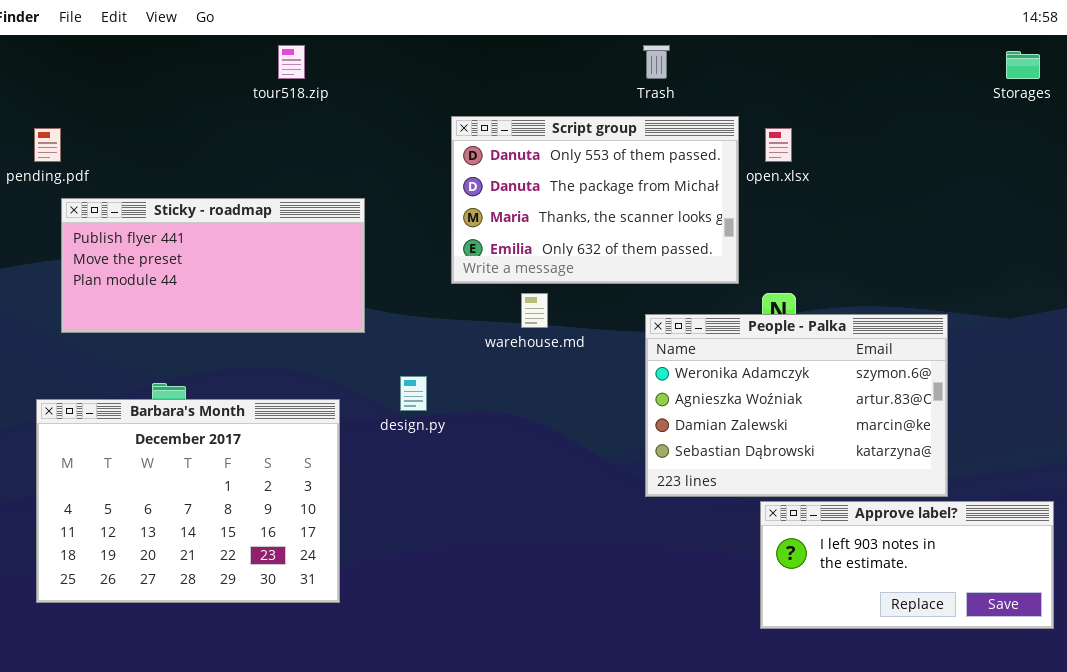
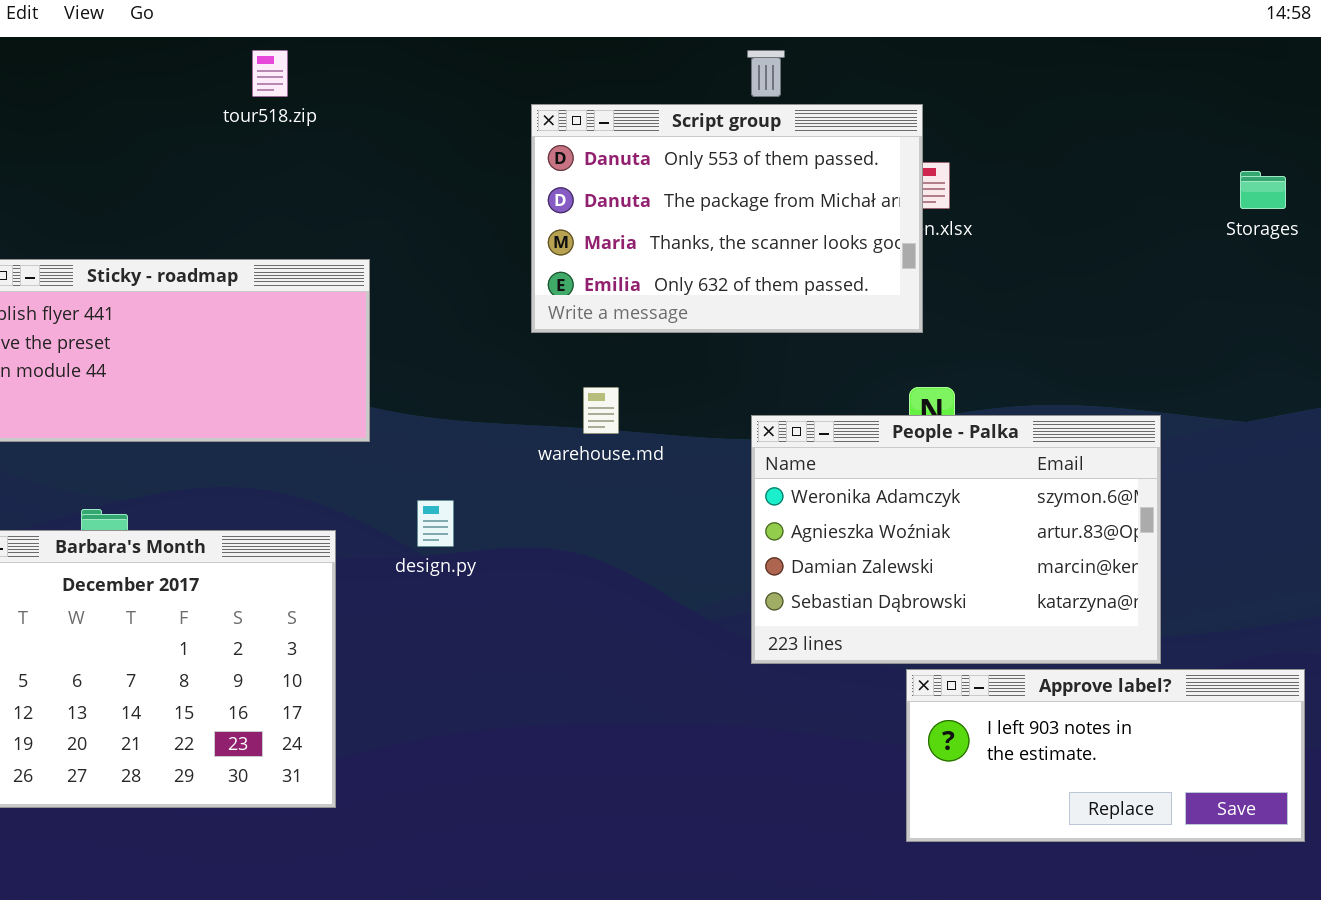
Storages: [1006,51,1040,79] -> [1240,171,1286,209], moved
Script group: [451,116,739,284] -> [531,104,923,333], moved

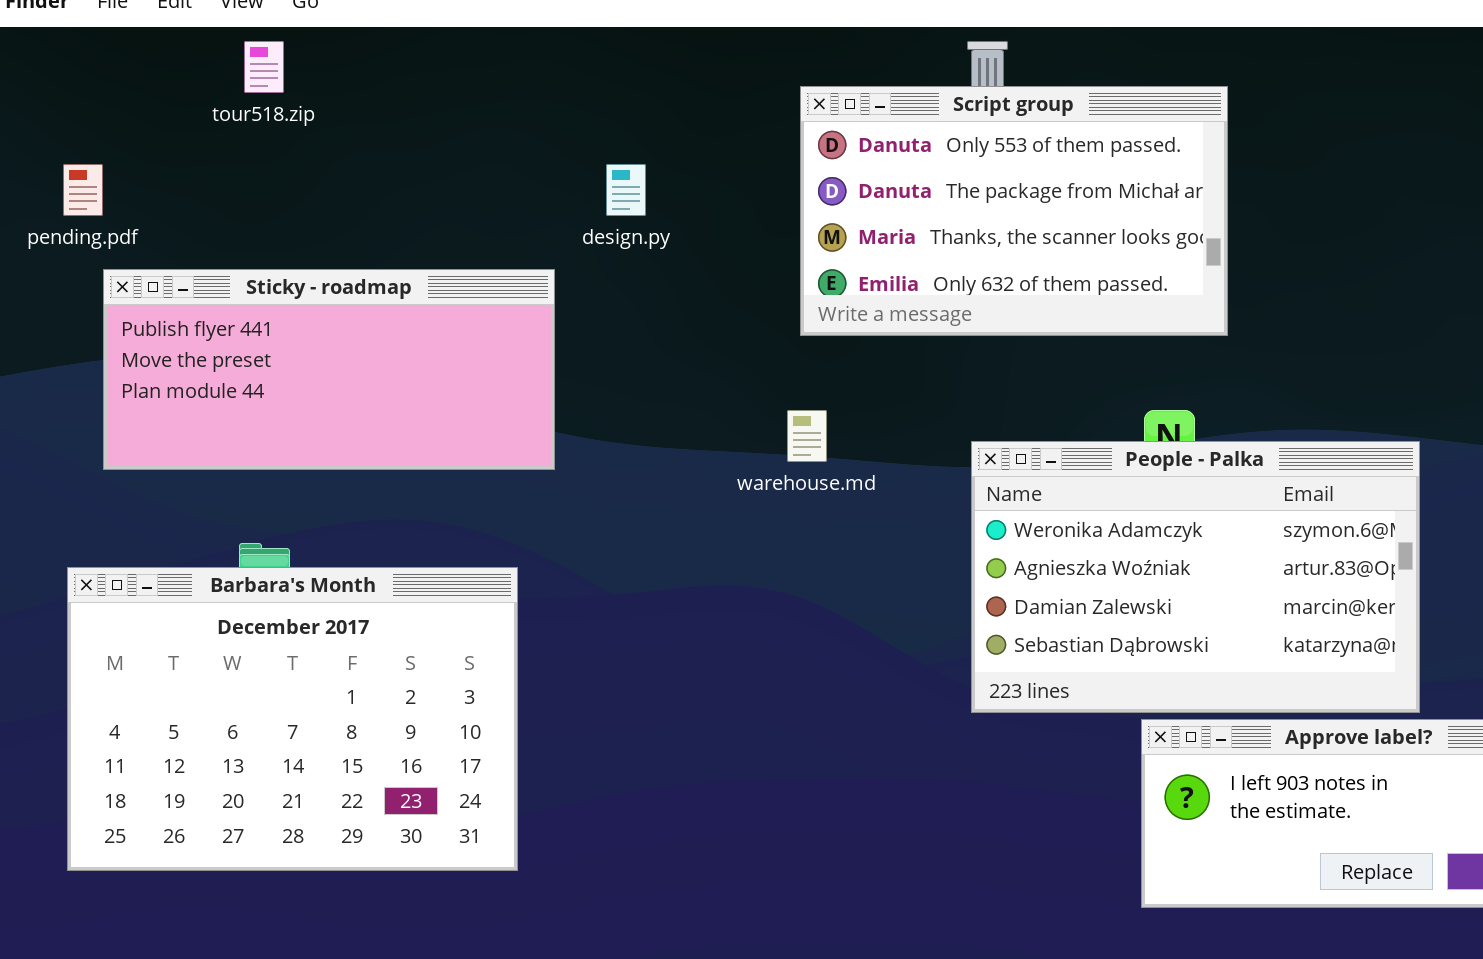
tour518.zip: [252,50,288,97] -> [244,41,284,93], moved
Script group: [531,104,923,333] -> [800,86,1228,336], moved
design.py: [417,500,454,547] -> [606,164,646,216], moved

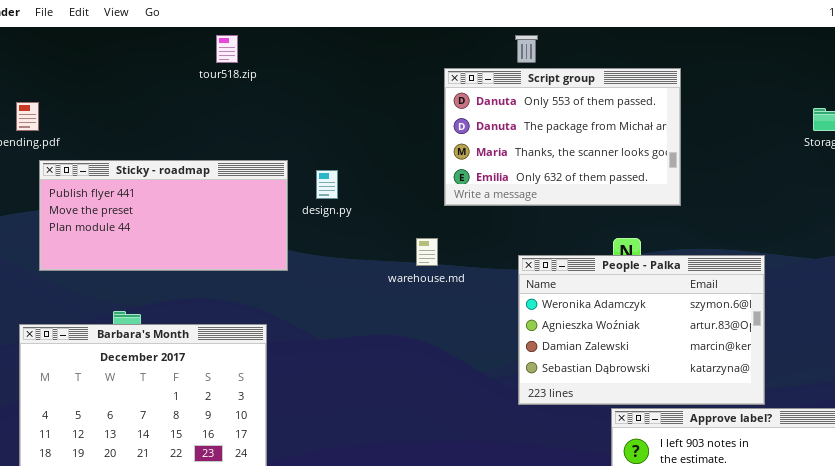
tour518.zip: [244,41,284,93] -> [216,35,238,63], moved
Script group: [800,86,1228,336] -> [444,68,681,206], moved
design.py: [606,164,646,216] -> [316,170,338,199], moved

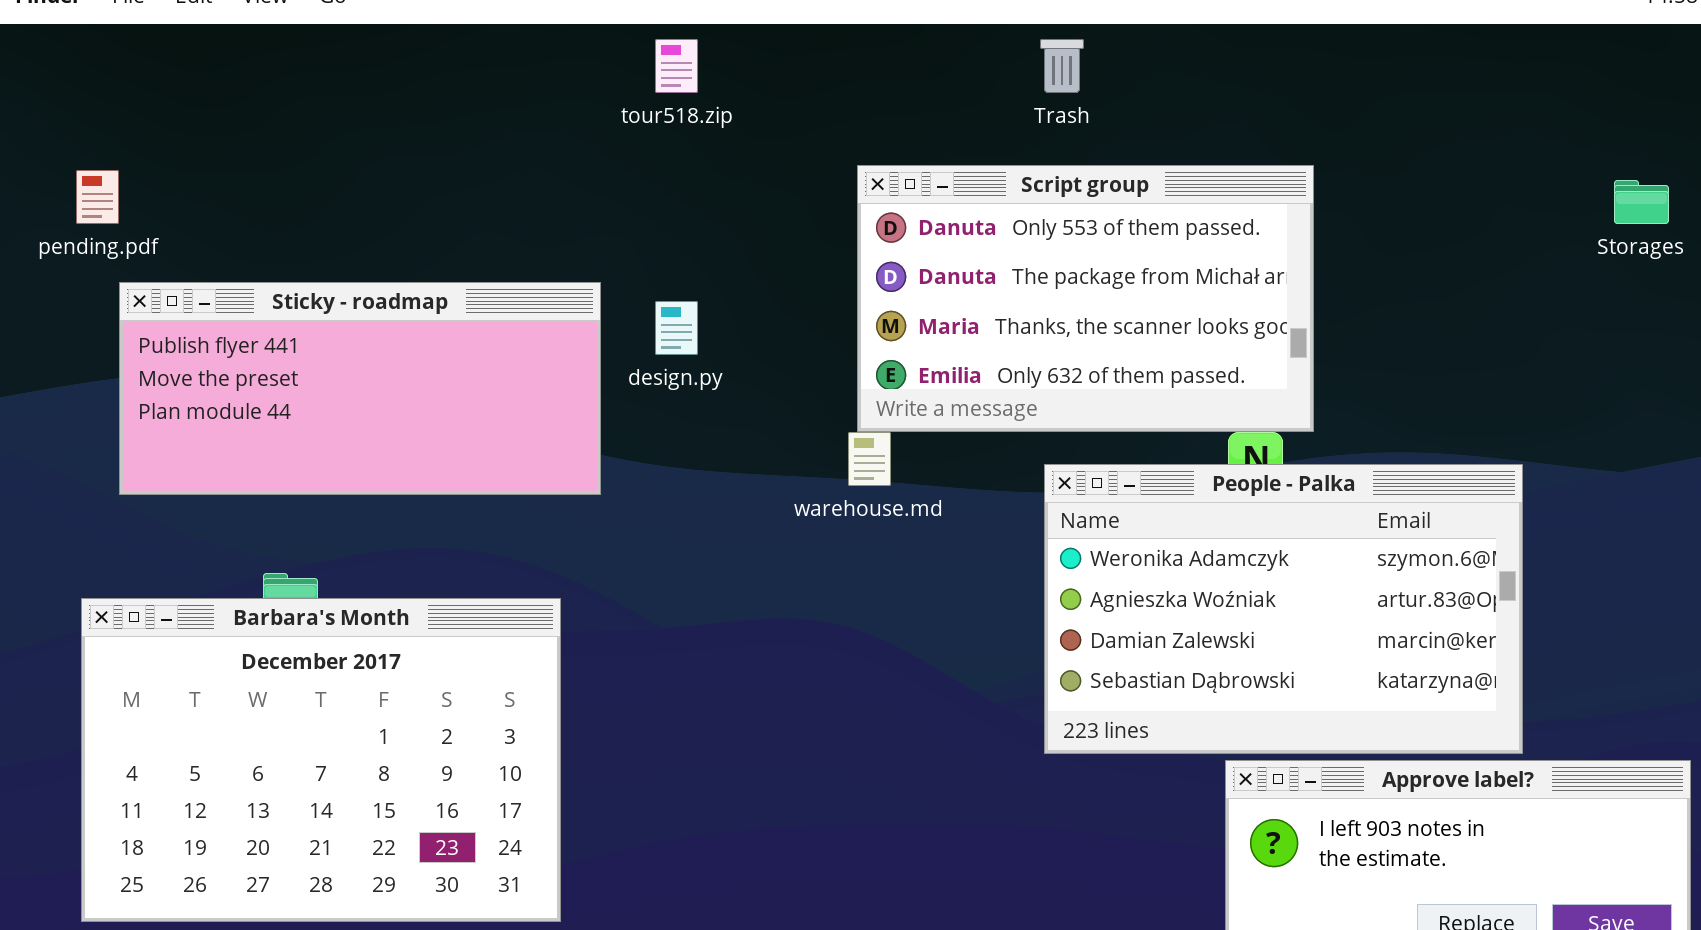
tour518.zip: [216,35,238,63] -> [655,39,698,93], moved
Script group: [444,68,681,206] -> [857,165,1314,432], moved

